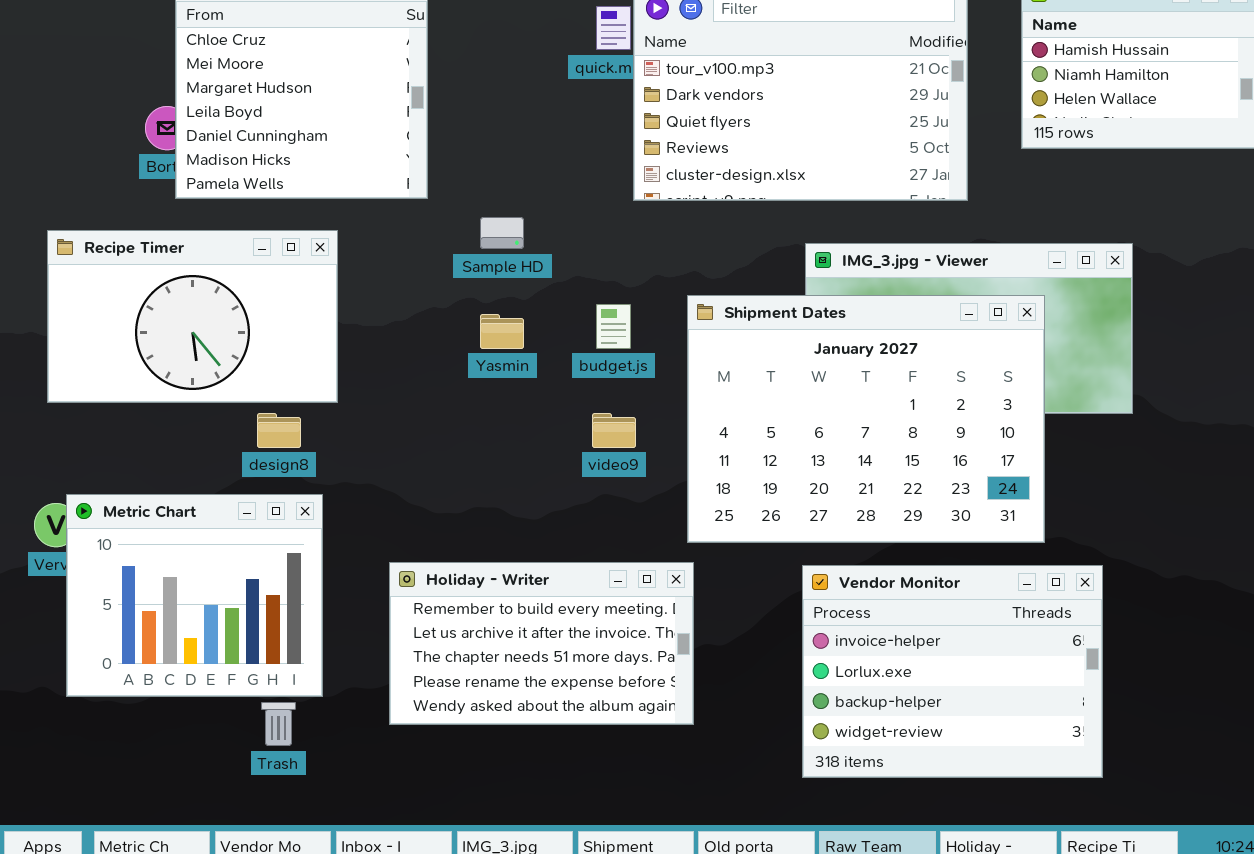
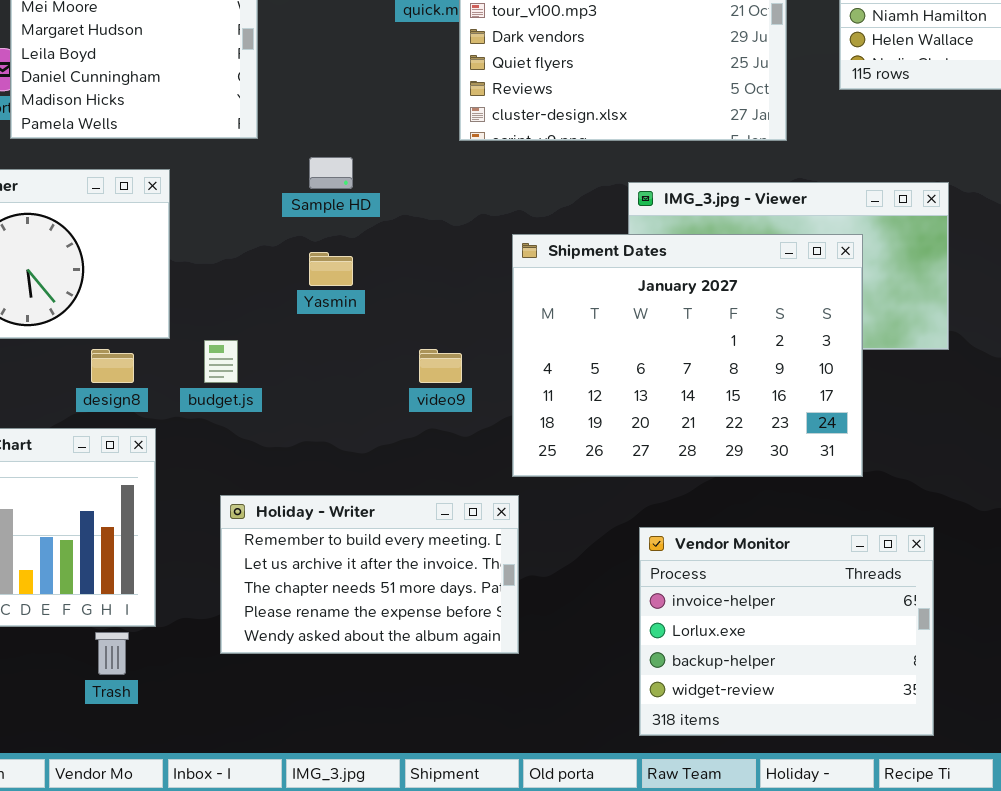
budget.js: [596,304,631,349] -> [204,340,238,383], moved
Vendor Monitor: [802,565,1103,778] -> [639,527,934,736], moved

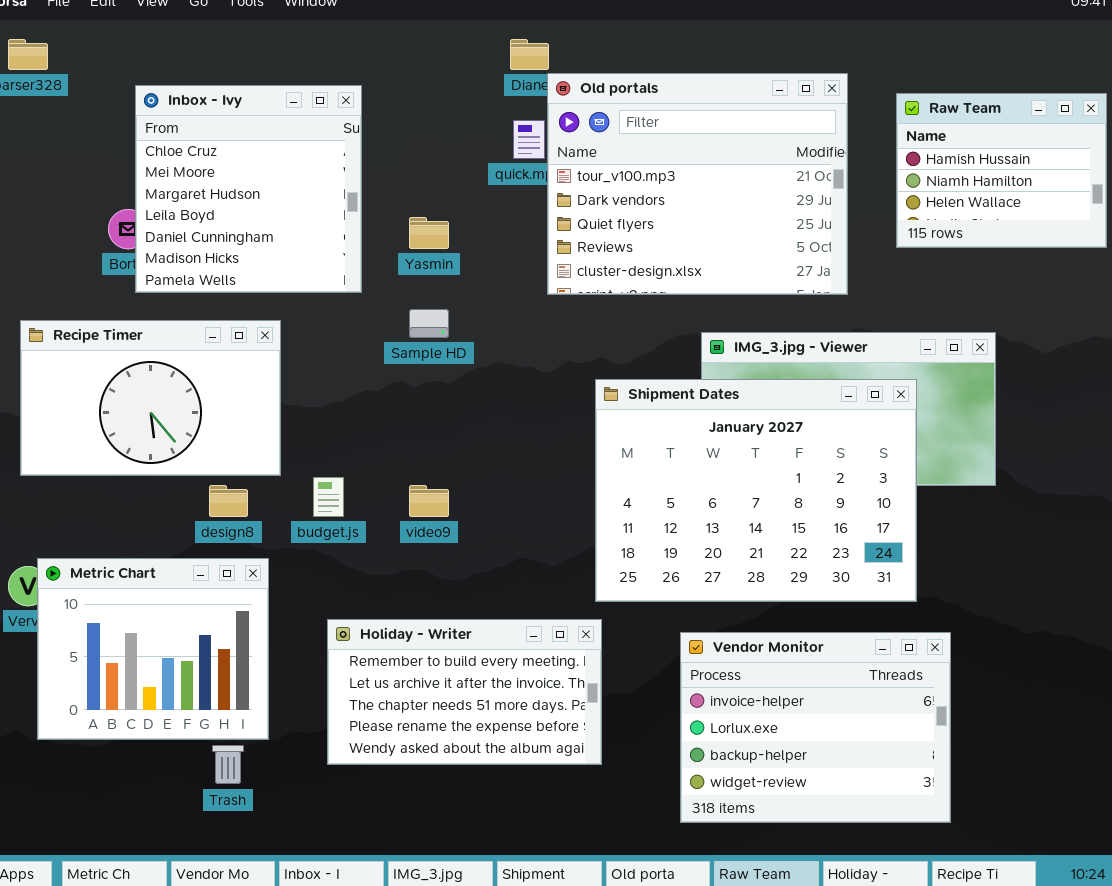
Yasmin: [309,252,353,286] -> [409,217,449,249], moved
video9: [419,349,462,383] -> [409,485,449,517], moved
Vendor Monitor: [639,527,934,736] -> [680,632,951,823], moved

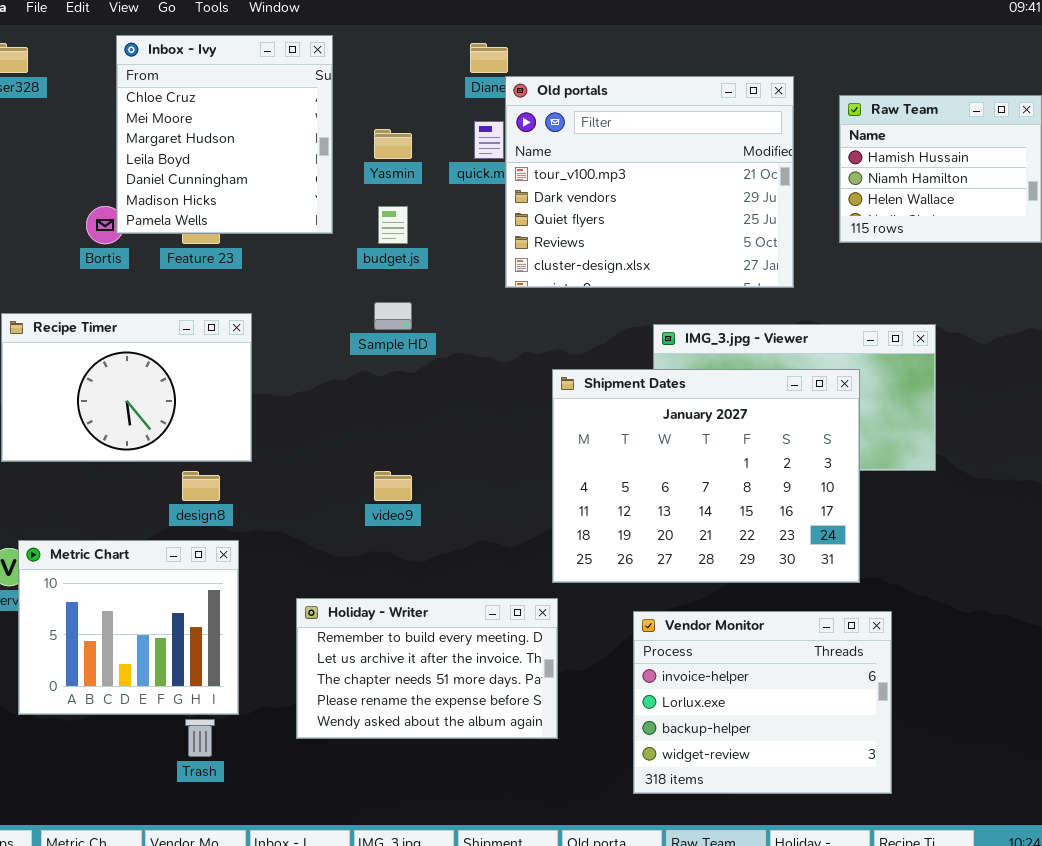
Inbox - Ivy: [135,85,362,293] -> [116,35,333,234], moved
Yasmin: [409,217,449,249] -> [374,129,412,159], moved
budget.js: [313,477,344,517] -> [378,206,408,244], moved

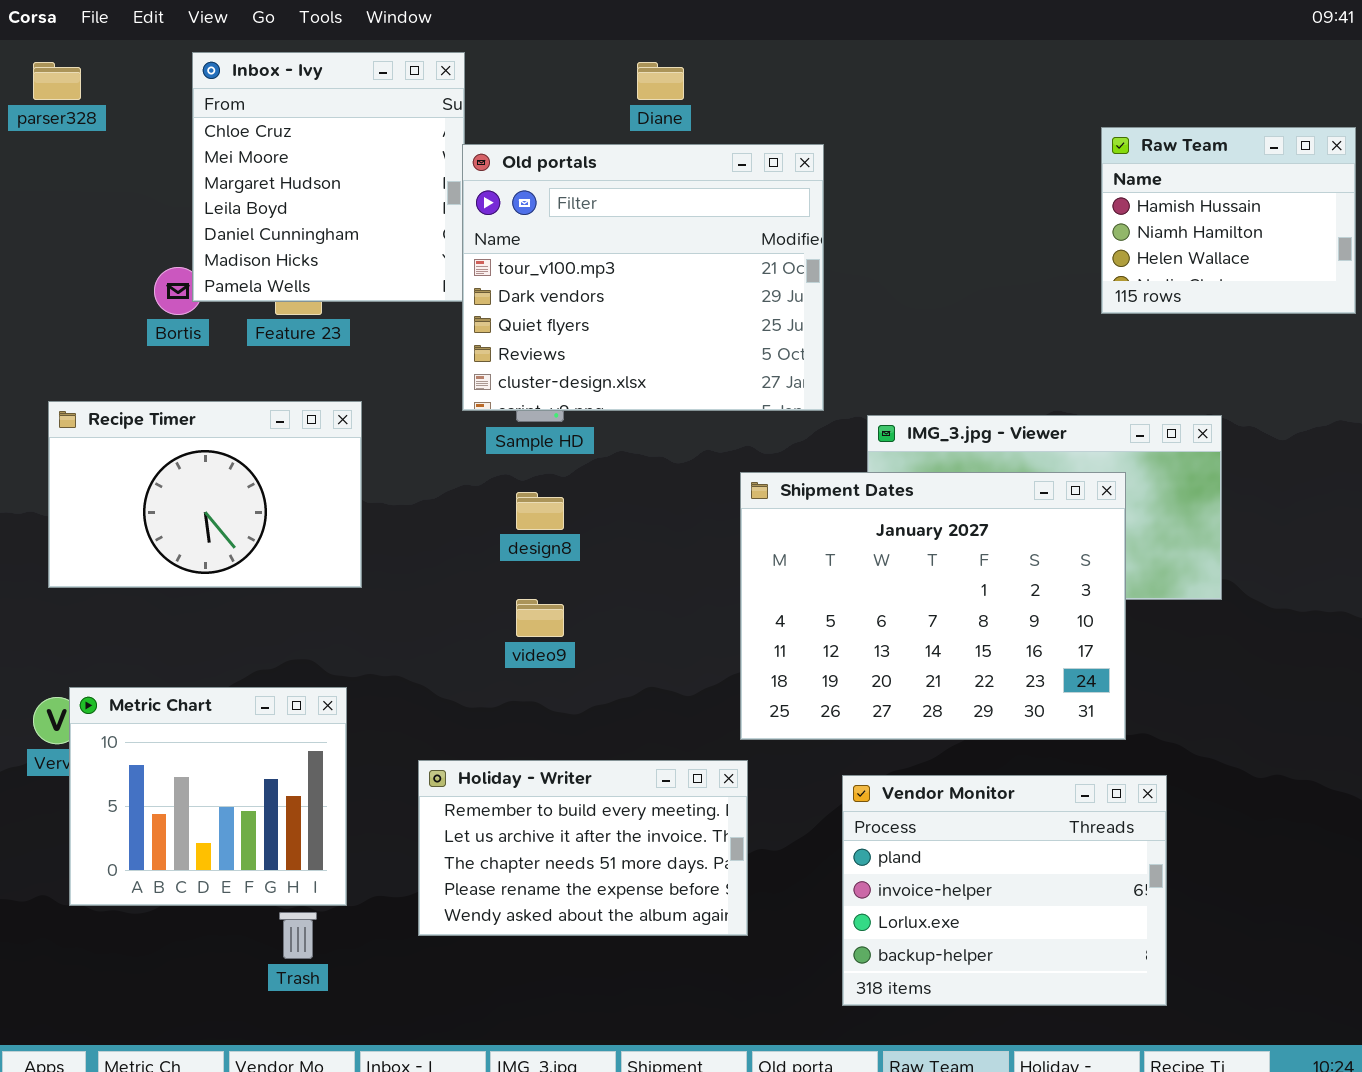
Old portals: [505,76,794,288] -> [462,144,824,411], moved
design8: [182,471,220,501] -> [516,492,564,530], moved
Vendor Monitor: [633,611,892,794] -> [842,775,1167,1006], scrolled up 1 row

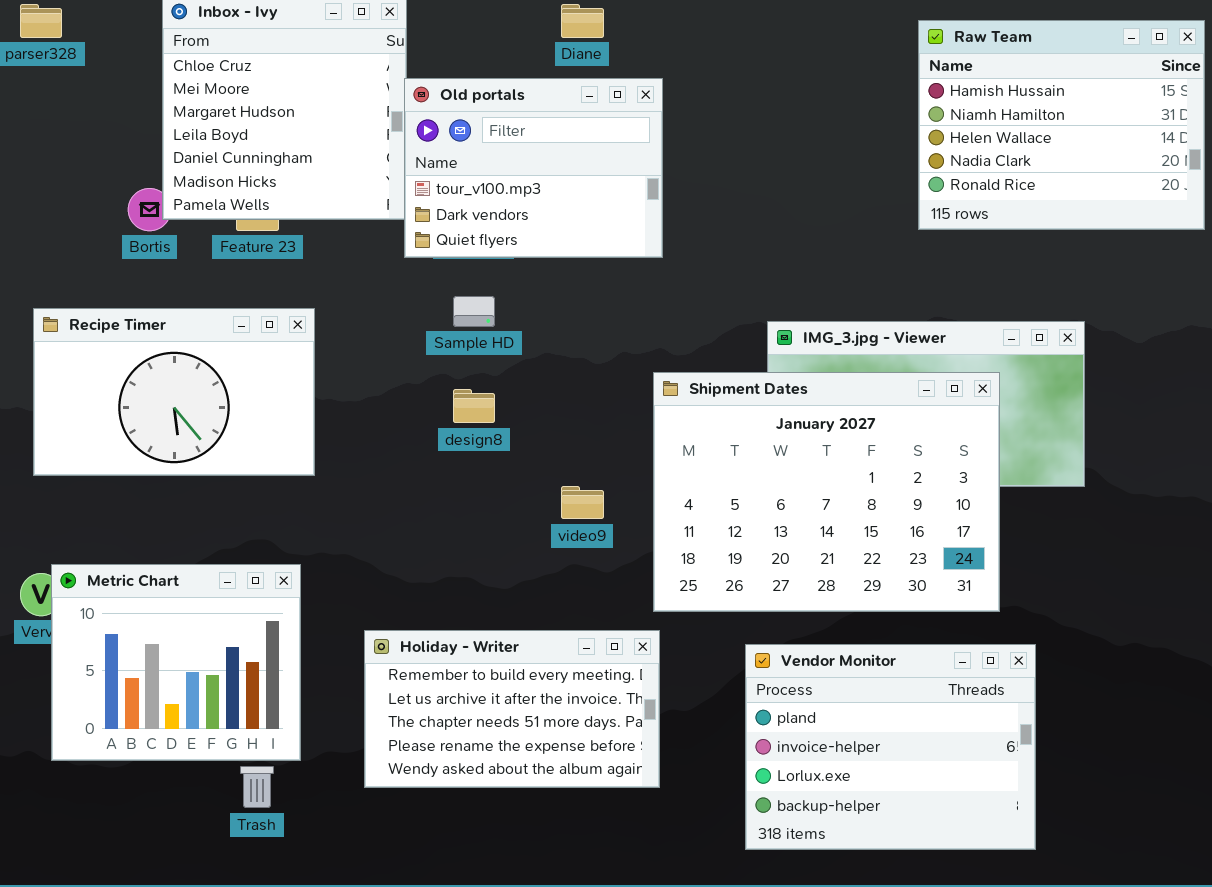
Raw Team: [1101,127,1356,314] -> [918,20,1205,230], resized
Old portals: [462,144,824,411] -> [404,78,663,258], resized
video9: [516,599,564,637] -> [561,486,604,519], moved

